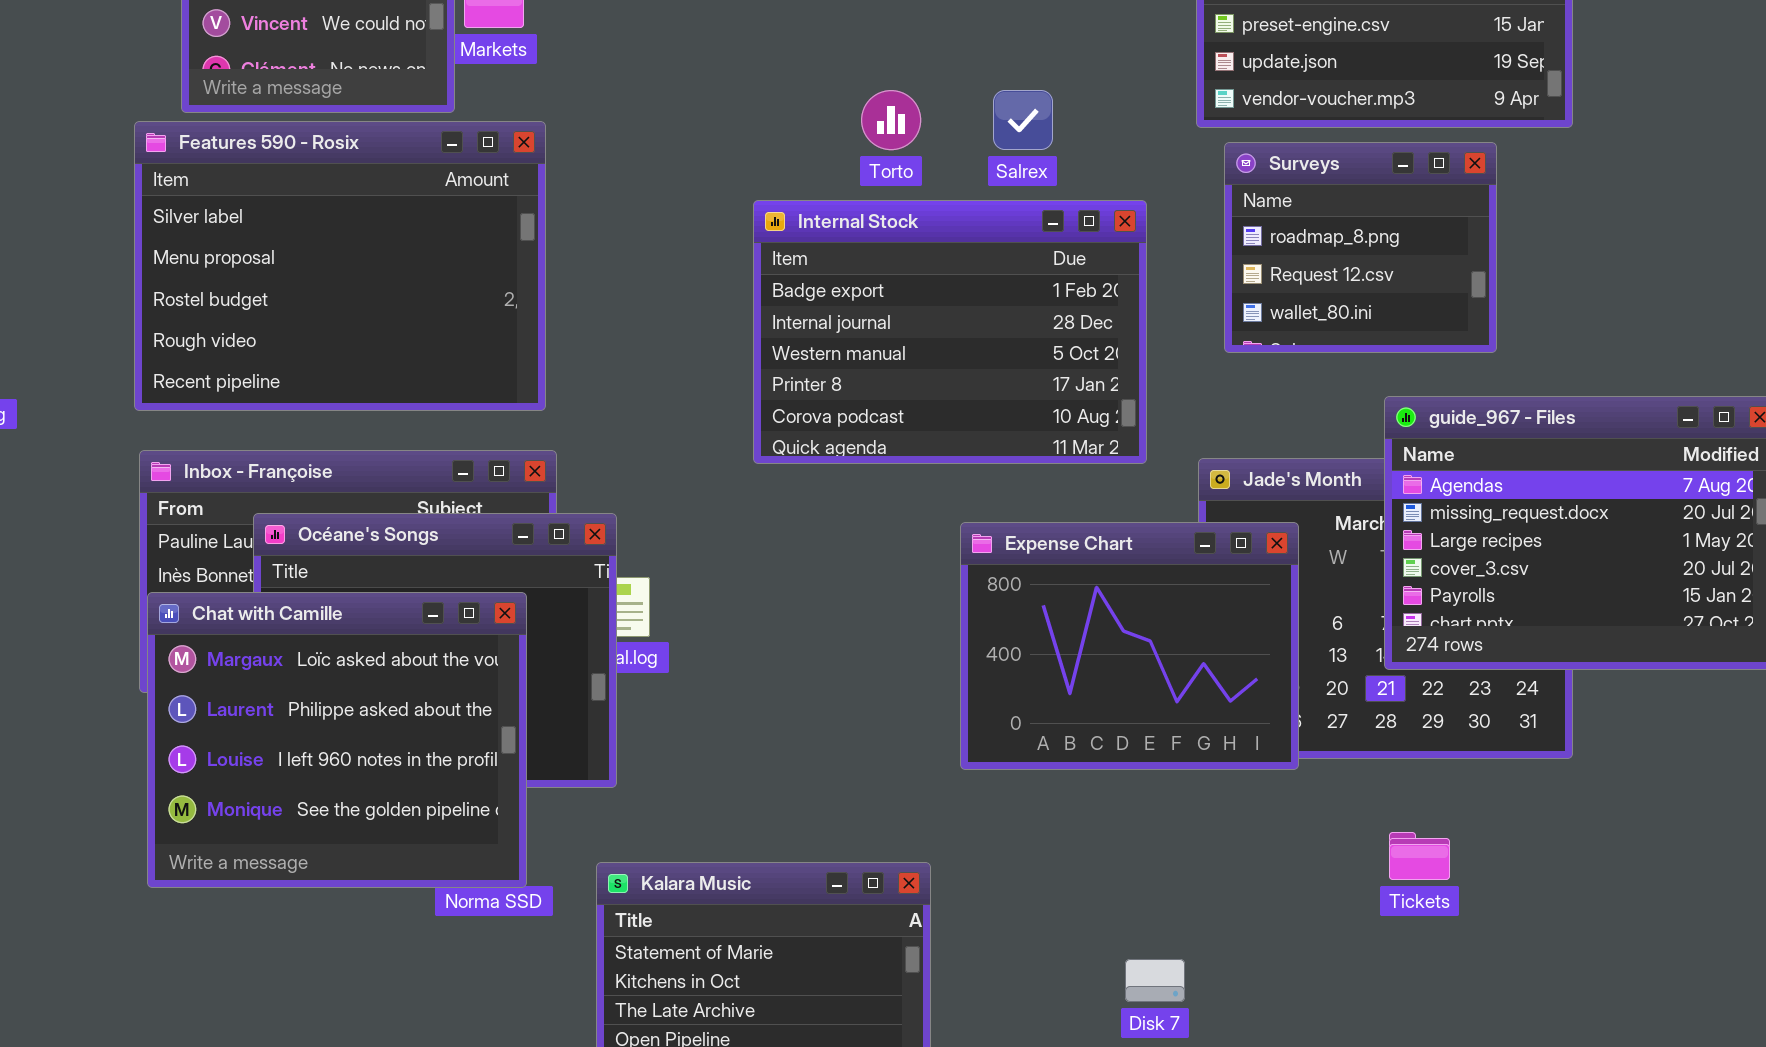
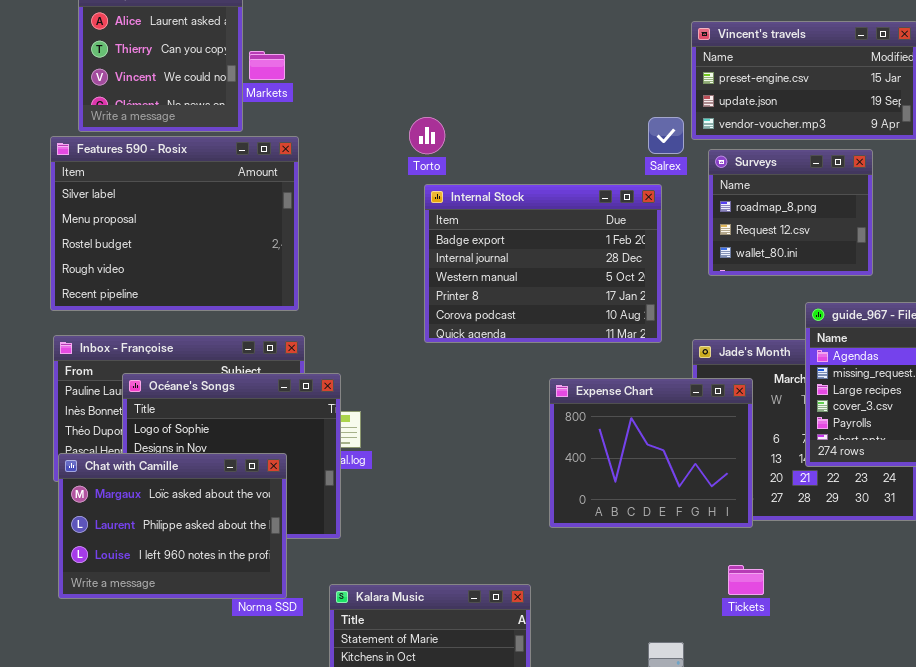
Torto: [861,90,921,150] -> [409,117,445,154], moved
Salrex: [993,90,1053,150] -> [648,117,684,154], moved
Chat with Camille: [147,592,527,888] -> [58,453,287,599], resized
Tickets: [1389,832,1450,880] -> [728,565,764,595], moved

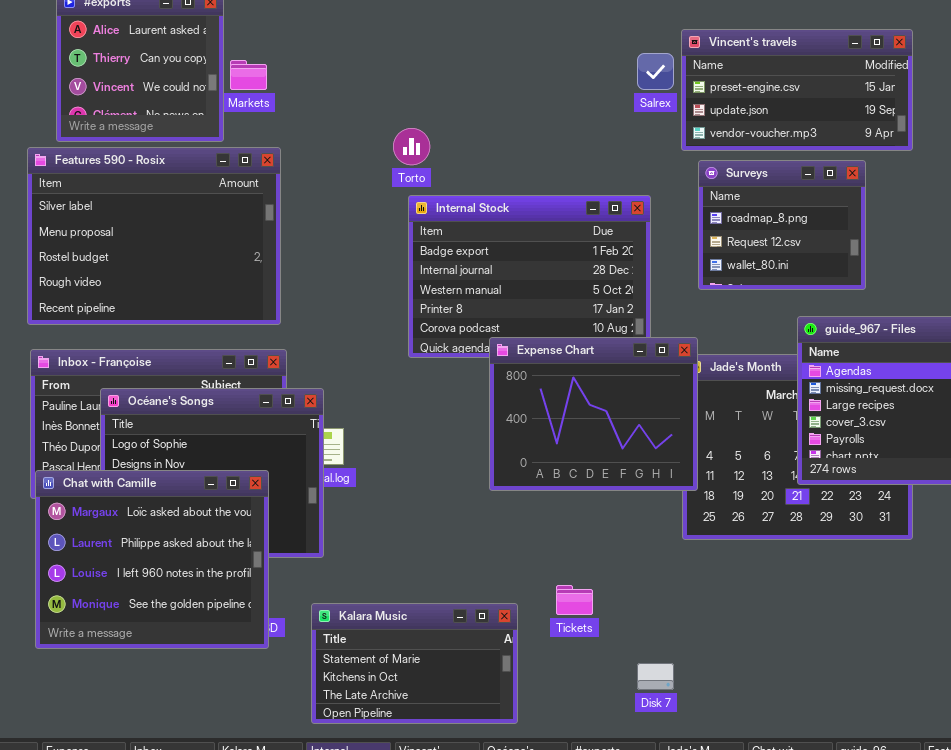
Salrex: [648,117,684,154] -> [637,53,674,90], moved
Expense Chart: [549,378,753,528] -> [489,337,698,491], moved
Chat with Camille: [58,453,287,599] -> [35,470,269,649], resized
Tickets: [728,565,764,595] -> [556,585,593,615], moved

